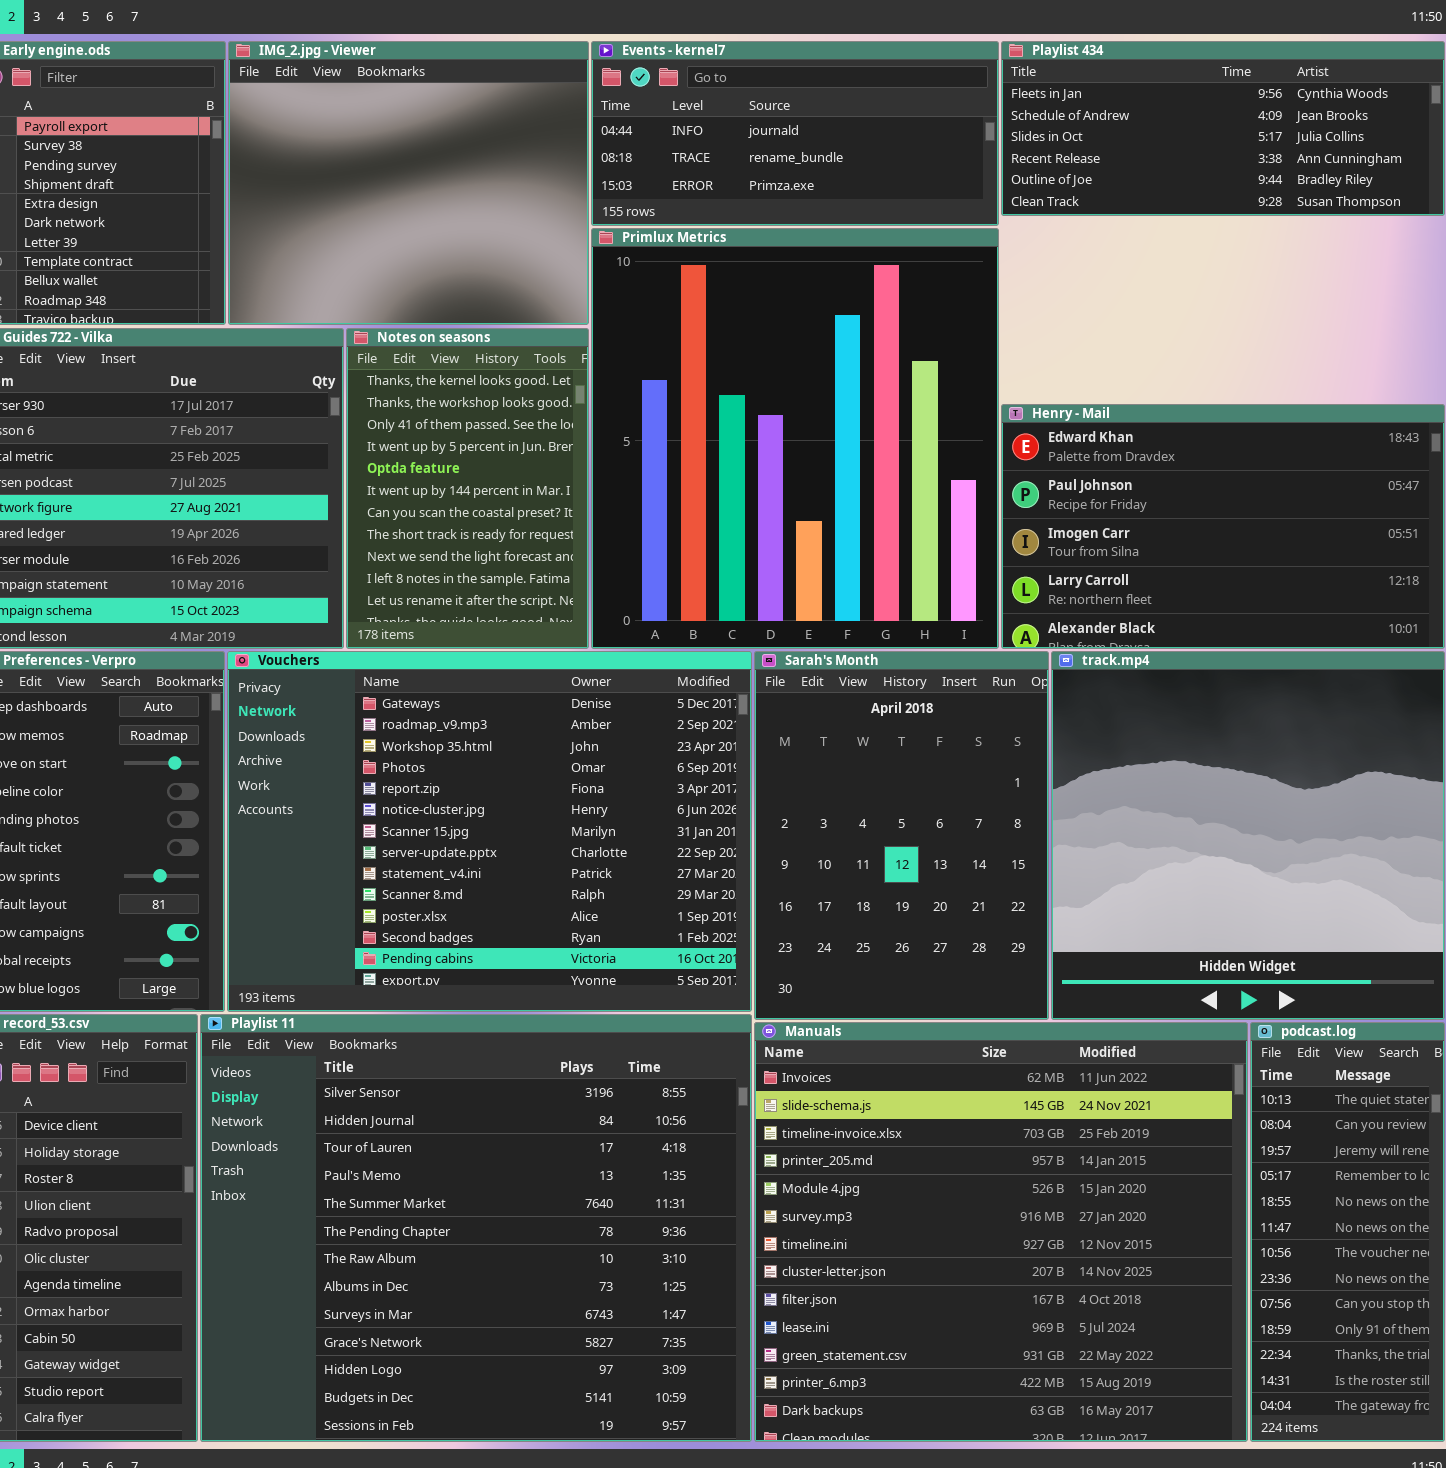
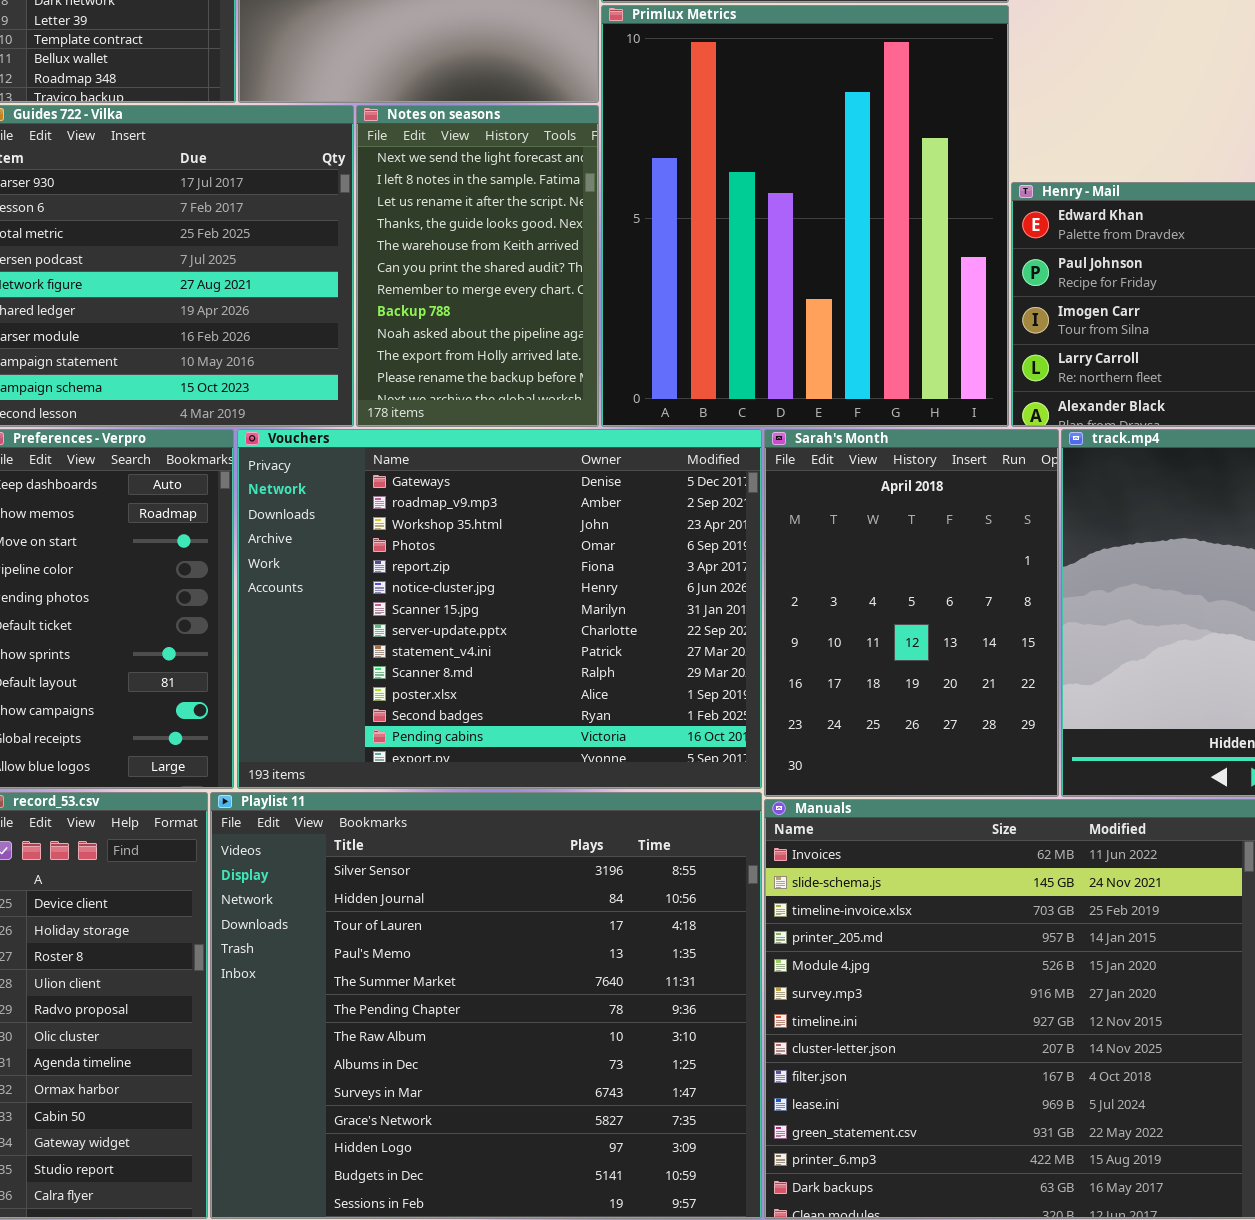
Notes on seasons: [346,328,589,649] -> [356,105,599,427], scrolled down 8 rows

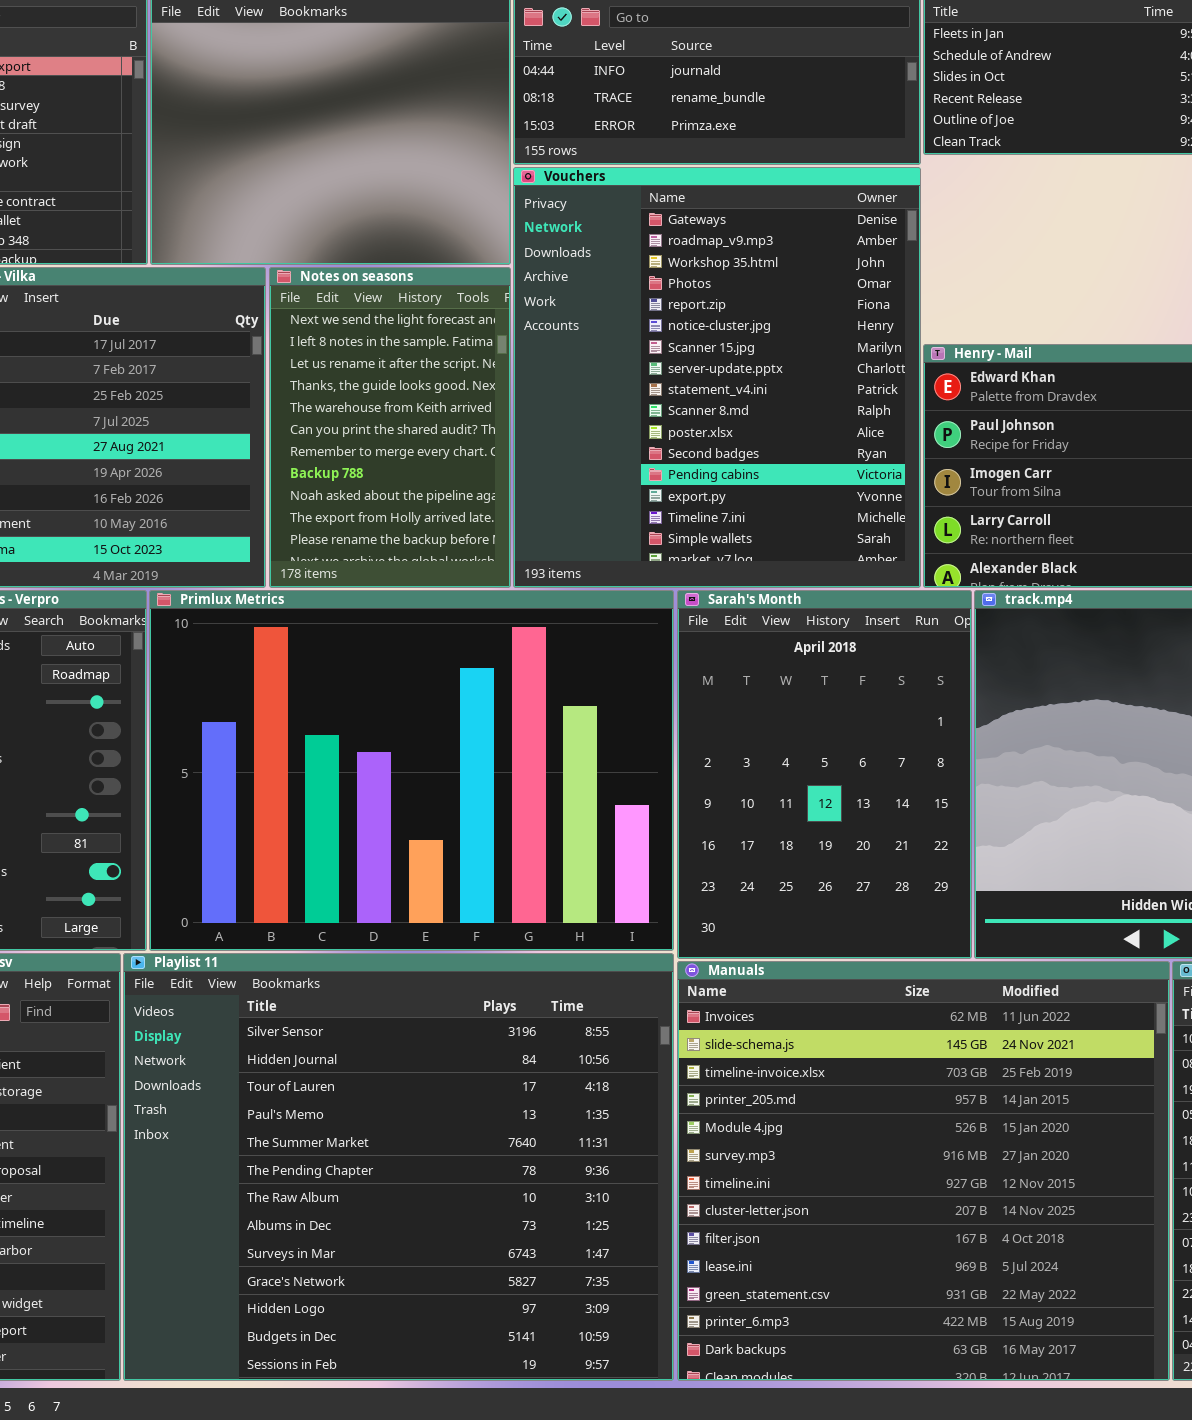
Primlux Metrics: [601,5,1009,427] -> [149,590,674,951], moved, resized
Vouchers: [237,429,762,789] -> [513,167,921,588], moved, resized

